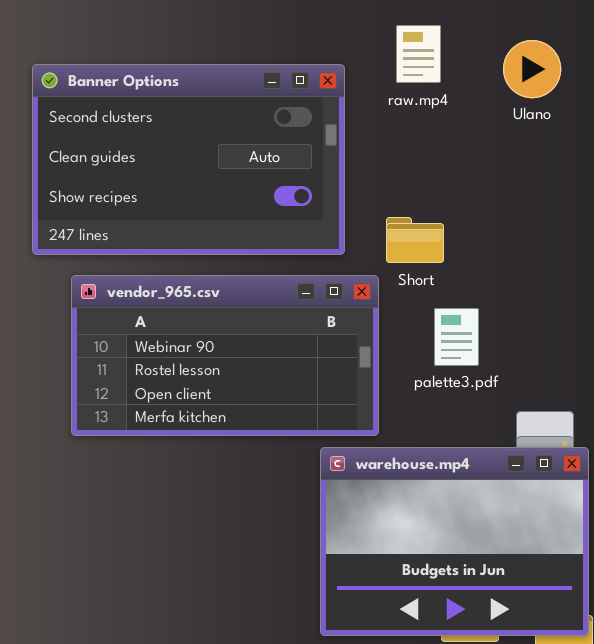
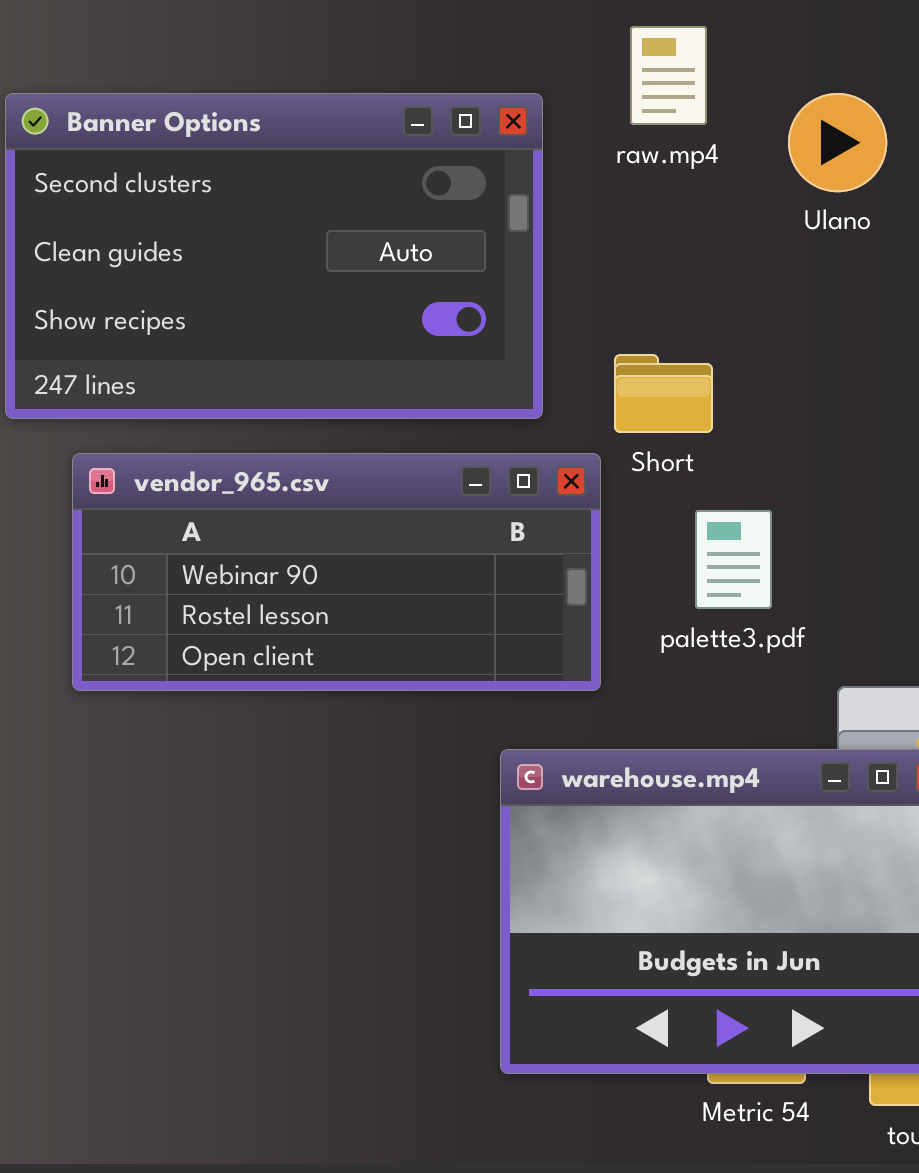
Ulano: [503,40,561,98] -> [788,93,887,192], moved
vendor_965.csv: [71,275,379,436] -> [72,453,601,691], resized

